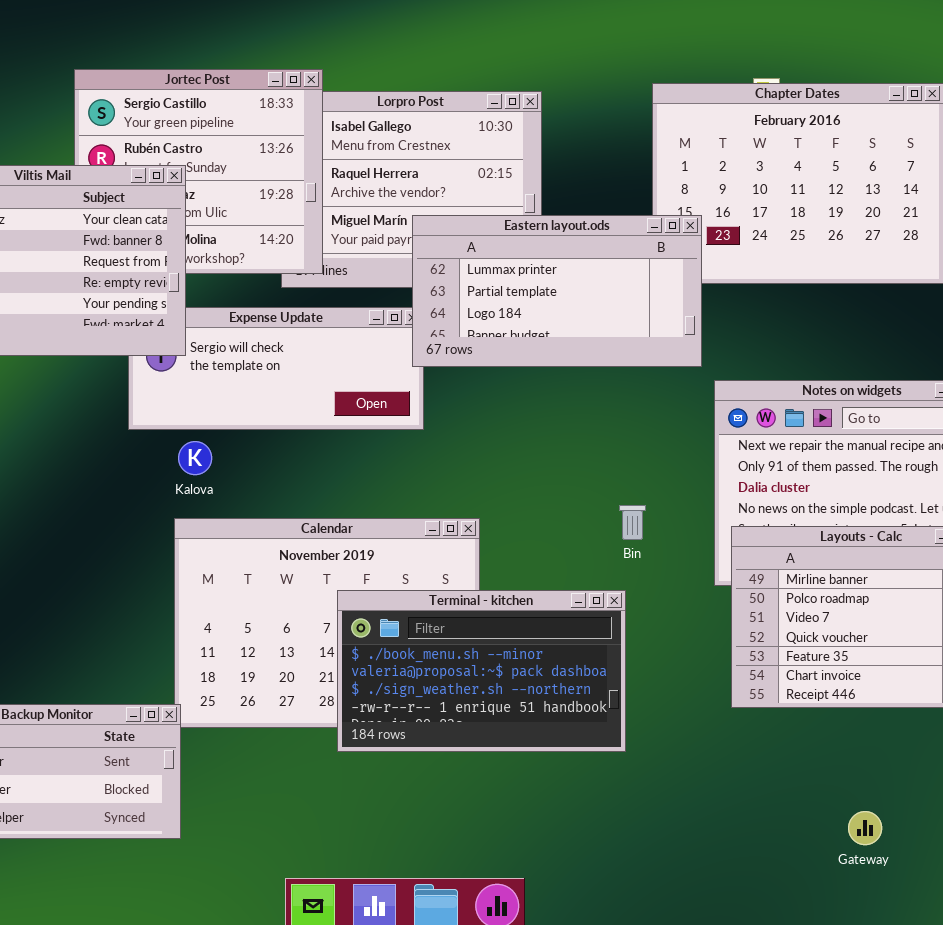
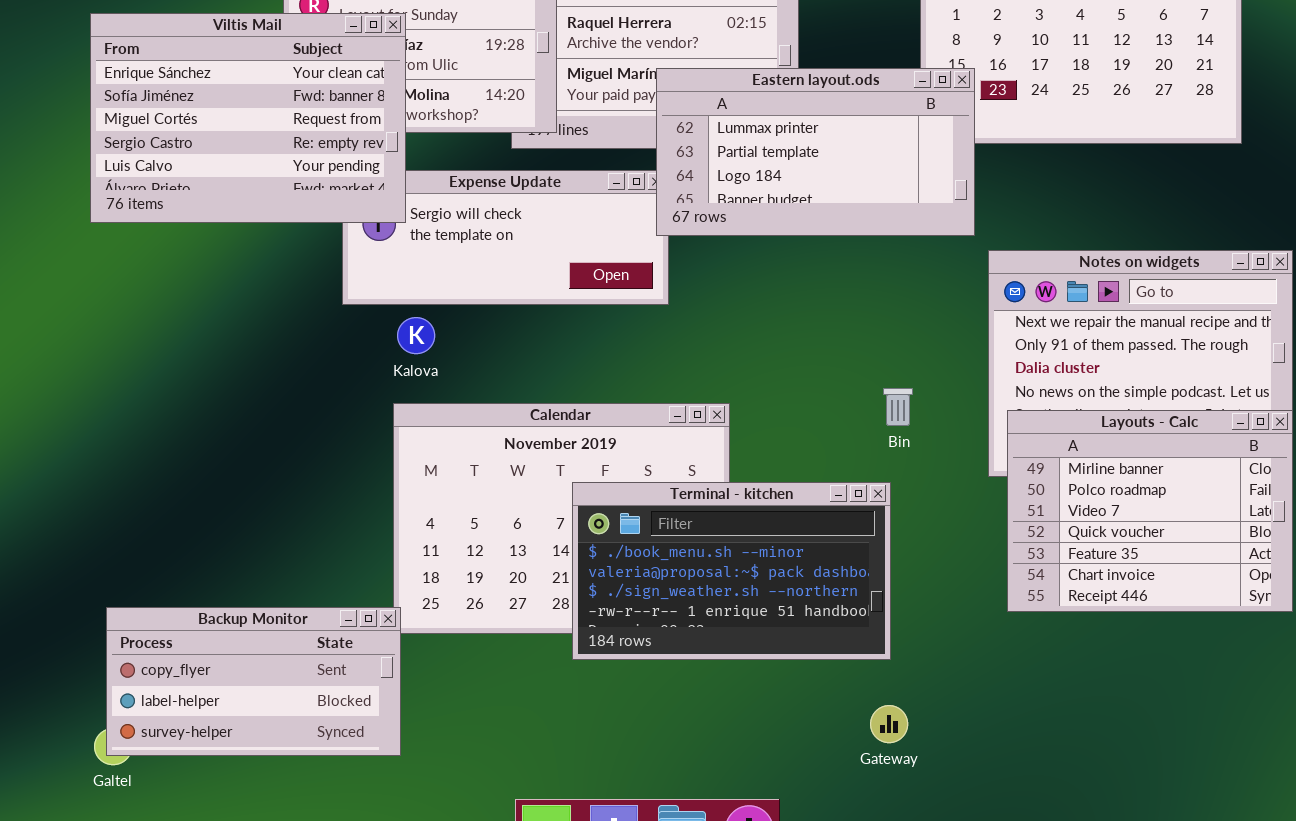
Gateway: [848,811,882,845] -> [870,705,908,743], moved

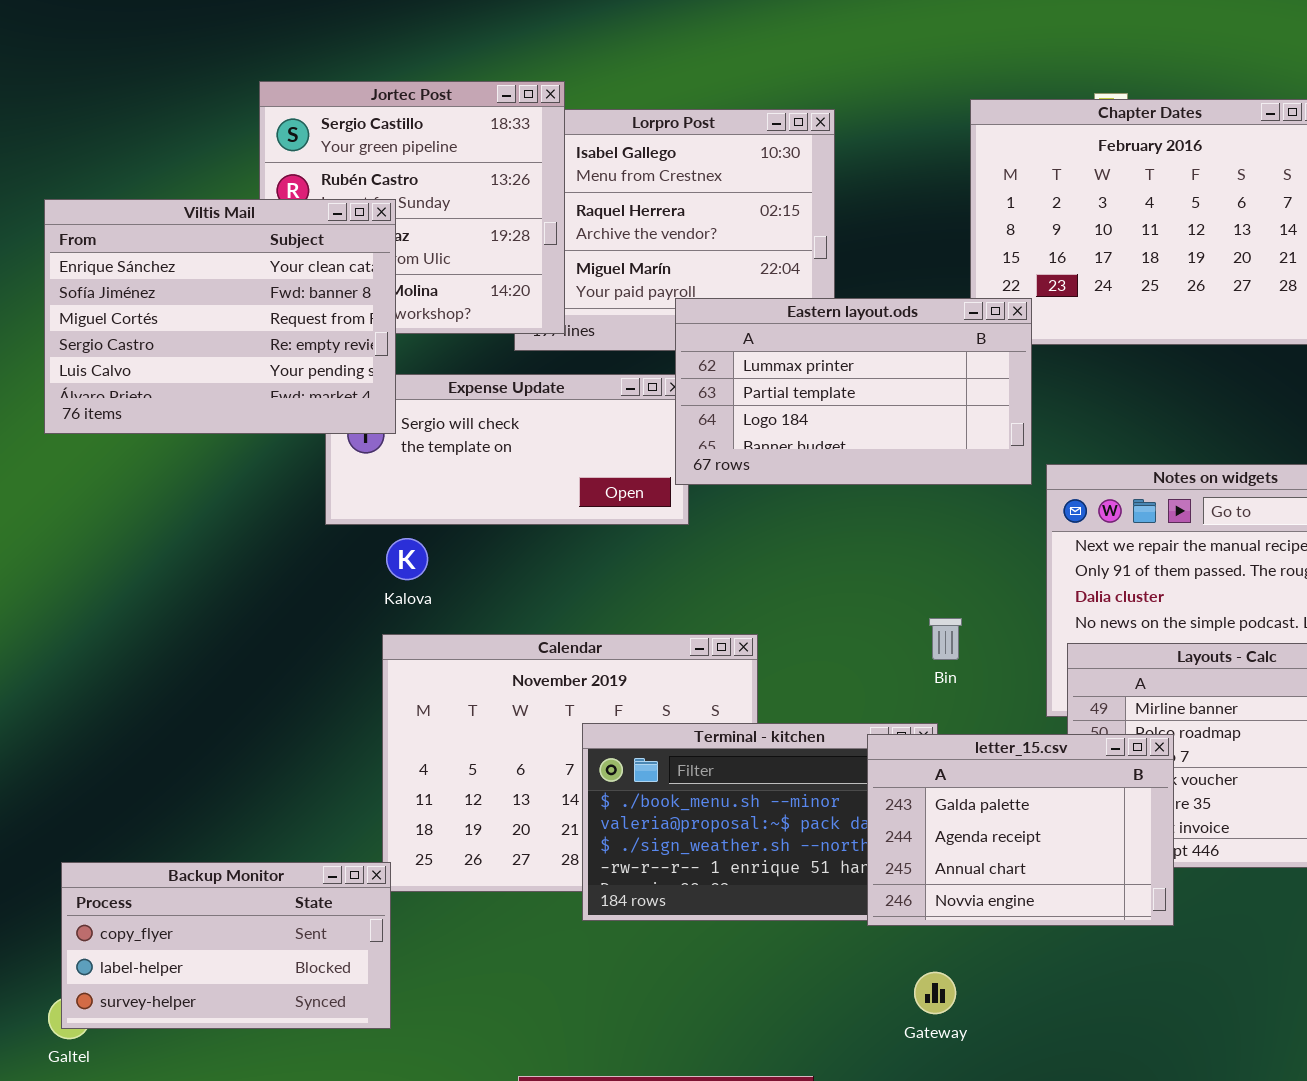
Eastern layout.ods: [656,68,975,236] -> [675,298,1032,485], moved
letter_15.csv: none -> [867,734,1174,926], opened

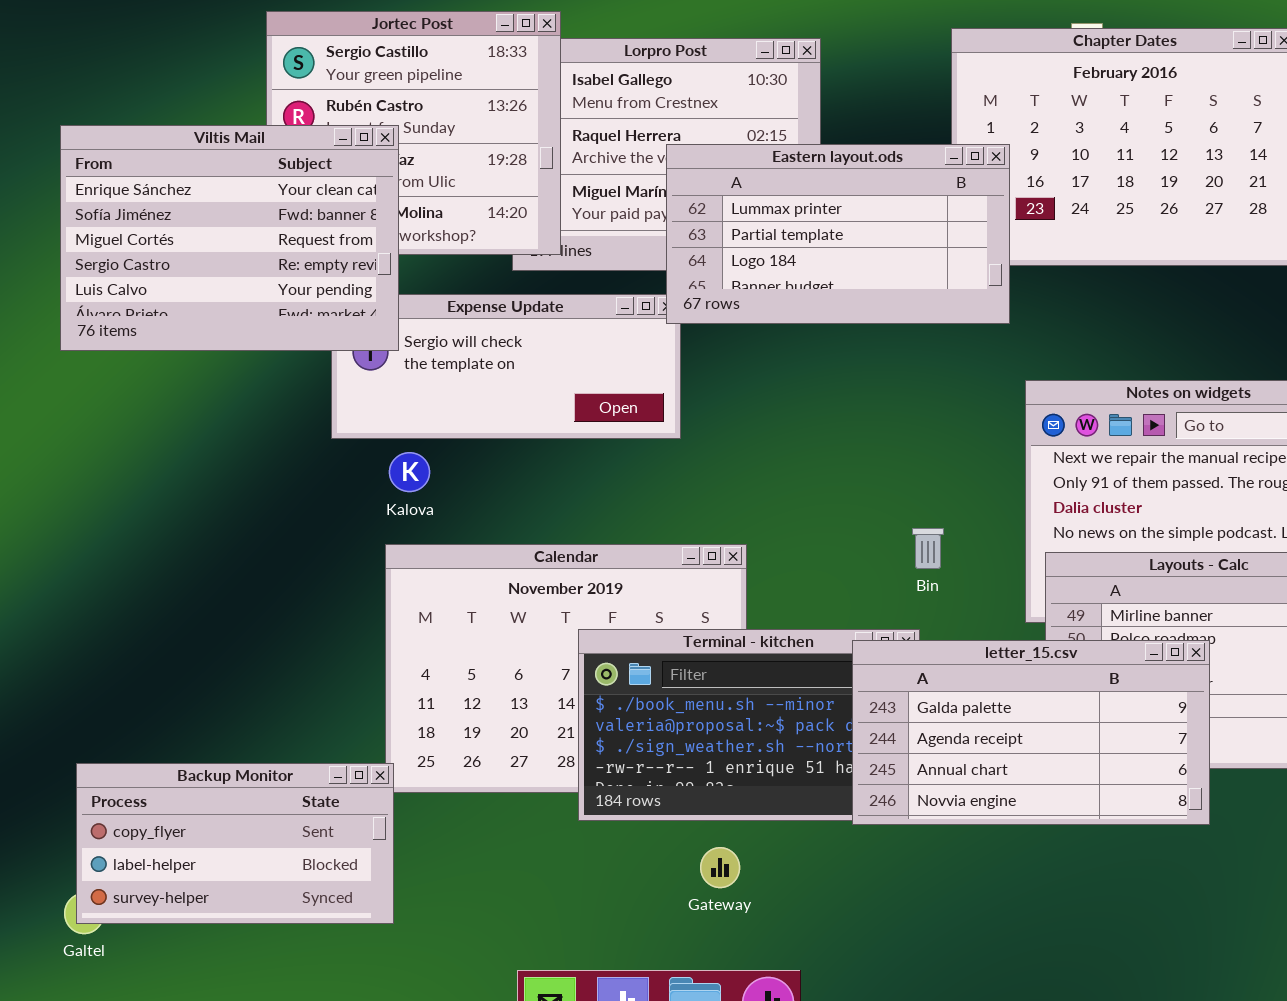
Eastern layout.ods: [675,298,1032,485] -> [666,144,1010,324], moved
letter_15.csv: [867,734,1174,926] -> [852,640,1210,825], resized
Gateway: [914,972,956,1014] -> [700,847,740,888], moved

